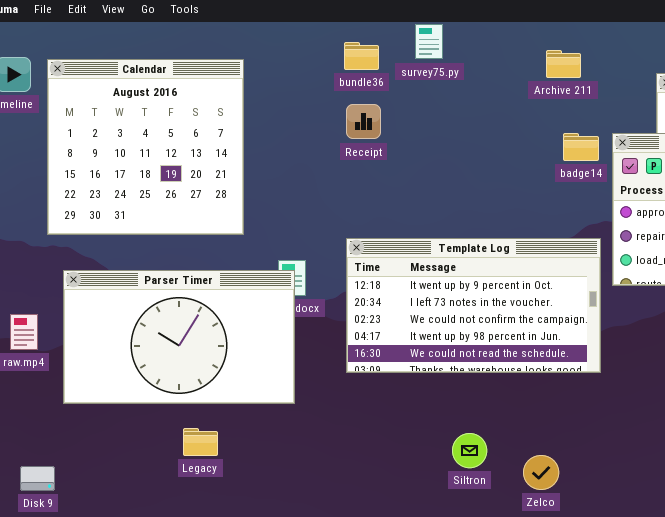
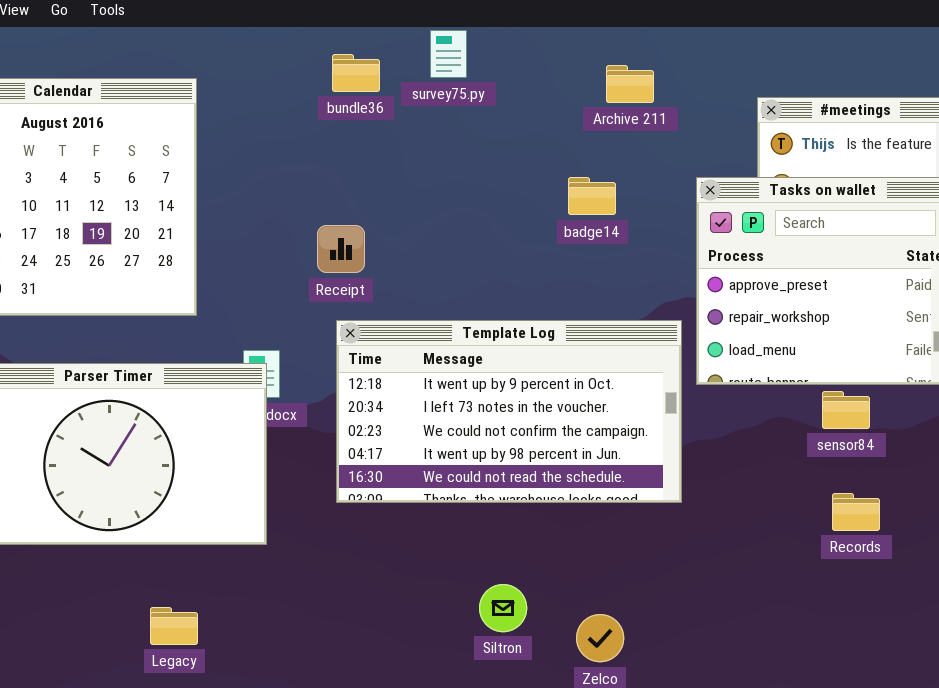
Receipt: [346,104,381,139] -> [317,225,365,273], moved
badge14: [563,133,599,161] -> [568,177,616,215], moved
Legacy: [183,428,218,456] -> [150,607,198,645], moved

